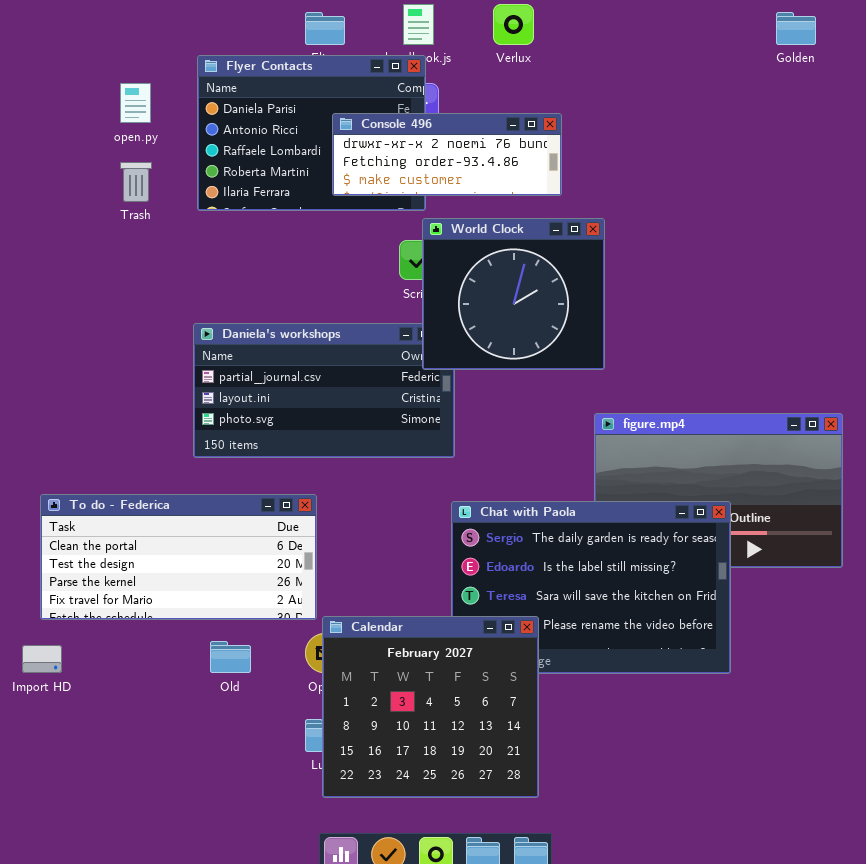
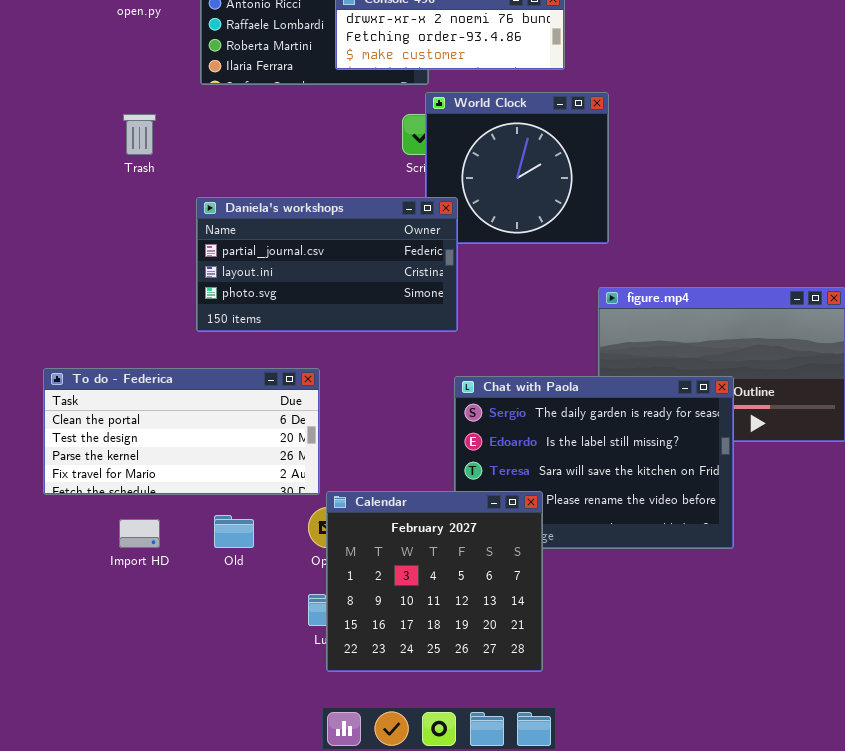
Trash: [120,162,152,202] -> [123,114,156,155], moved
Daniela's workshops: [193,323,455,458] -> [196,197,458,332], raised
Import HD: [22,645,62,673] -> [119,519,160,548], moved

